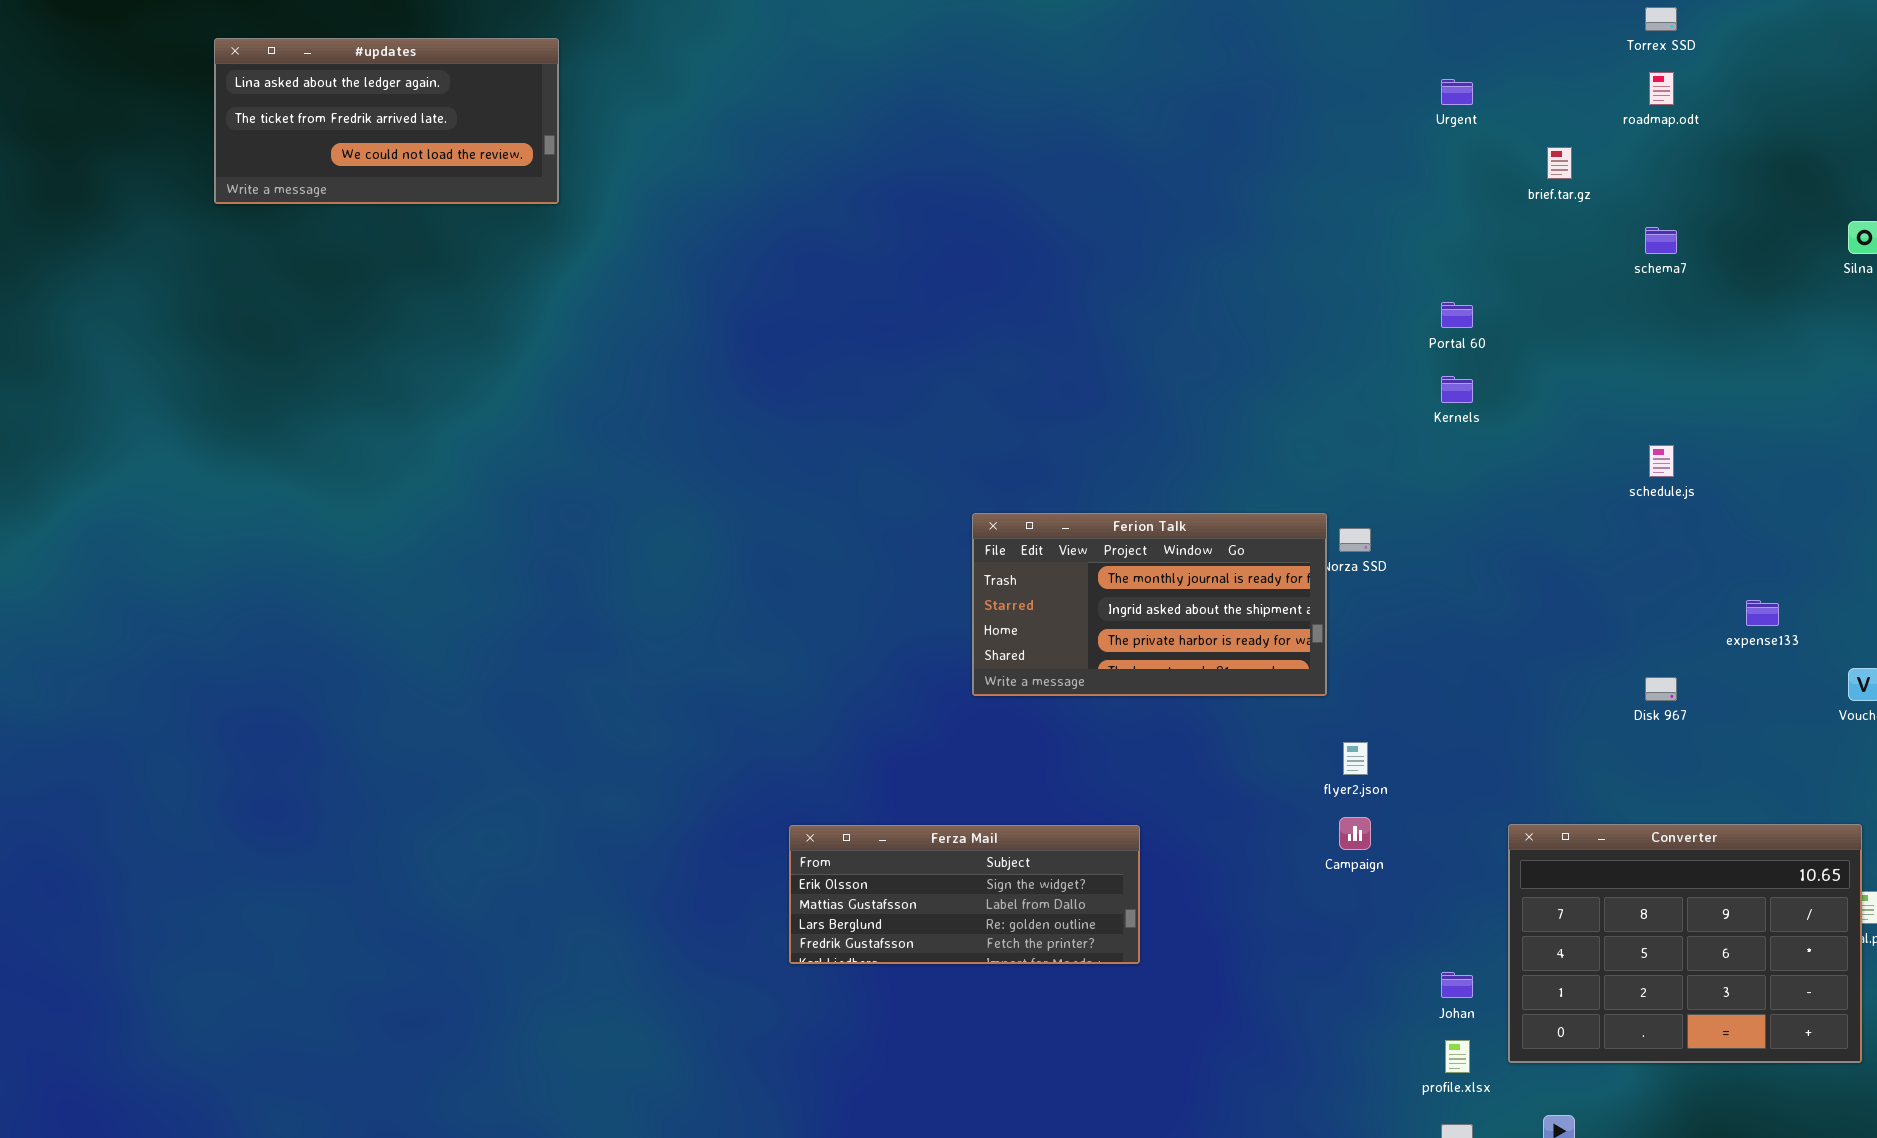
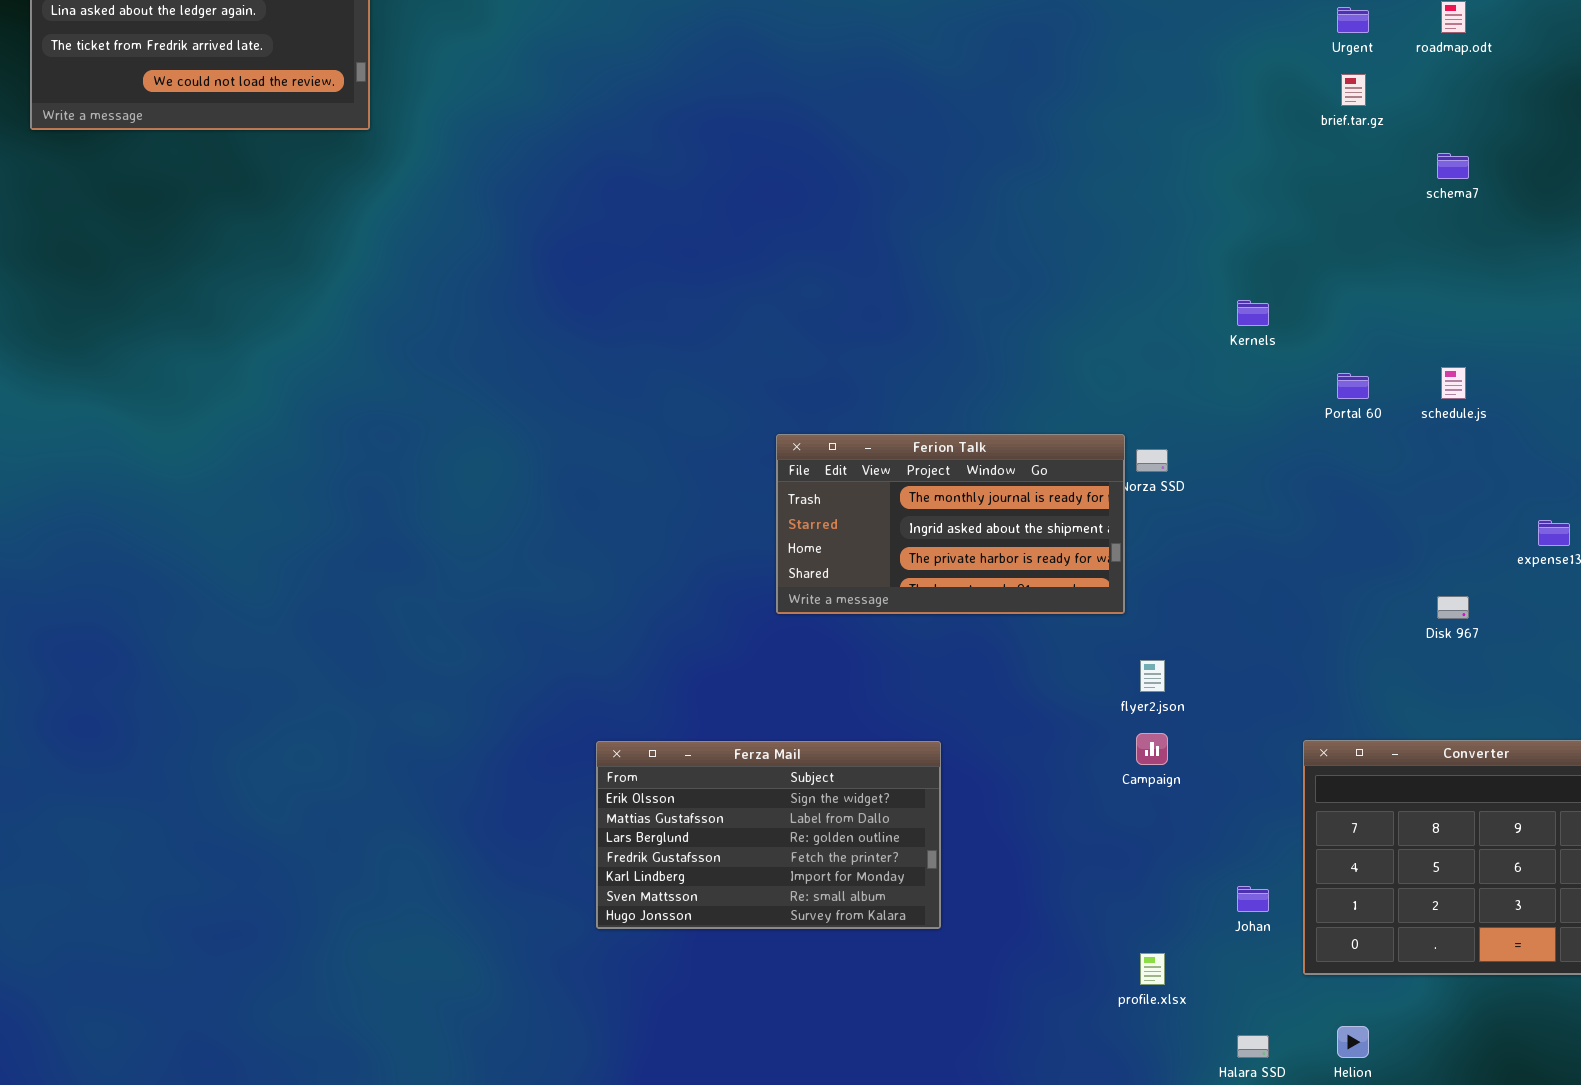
Urgent: [1441,79,1473,105] -> [1337,7,1369,33], moved
Portal 60: [1441,302,1473,328] -> [1337,373,1369,399], moved
Ferza Mail: [789,825,1140,964] -> [596,741,941,929], resized
profile.xlsx: [1445,1040,1470,1073] -> [1140,953,1165,985], moved

